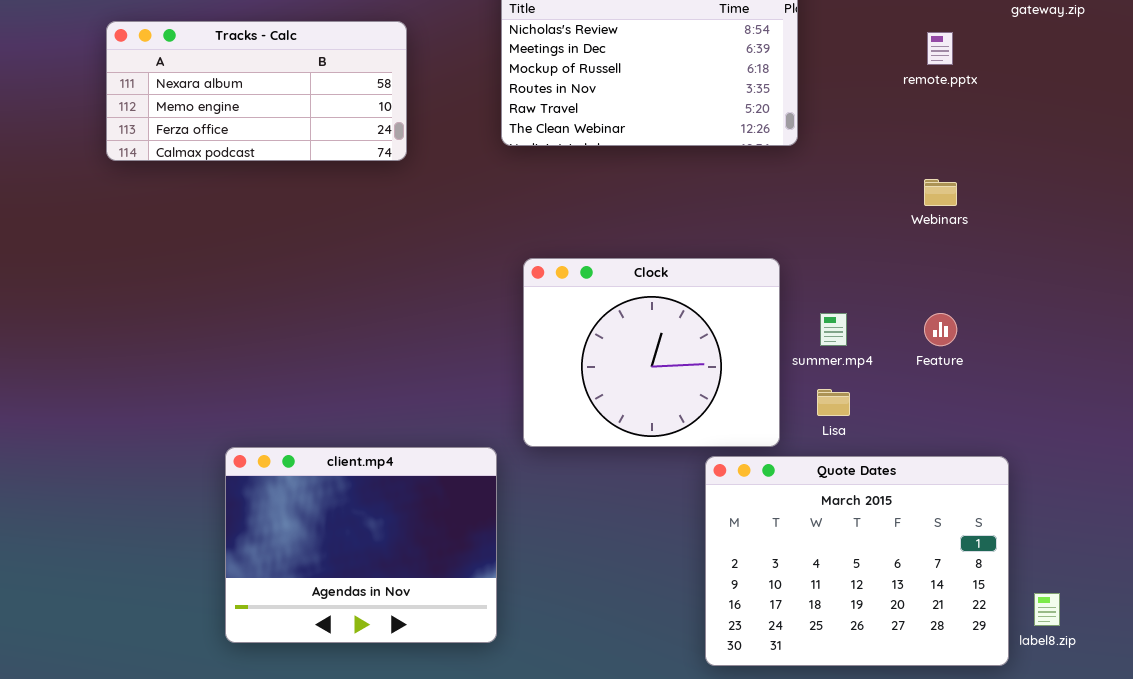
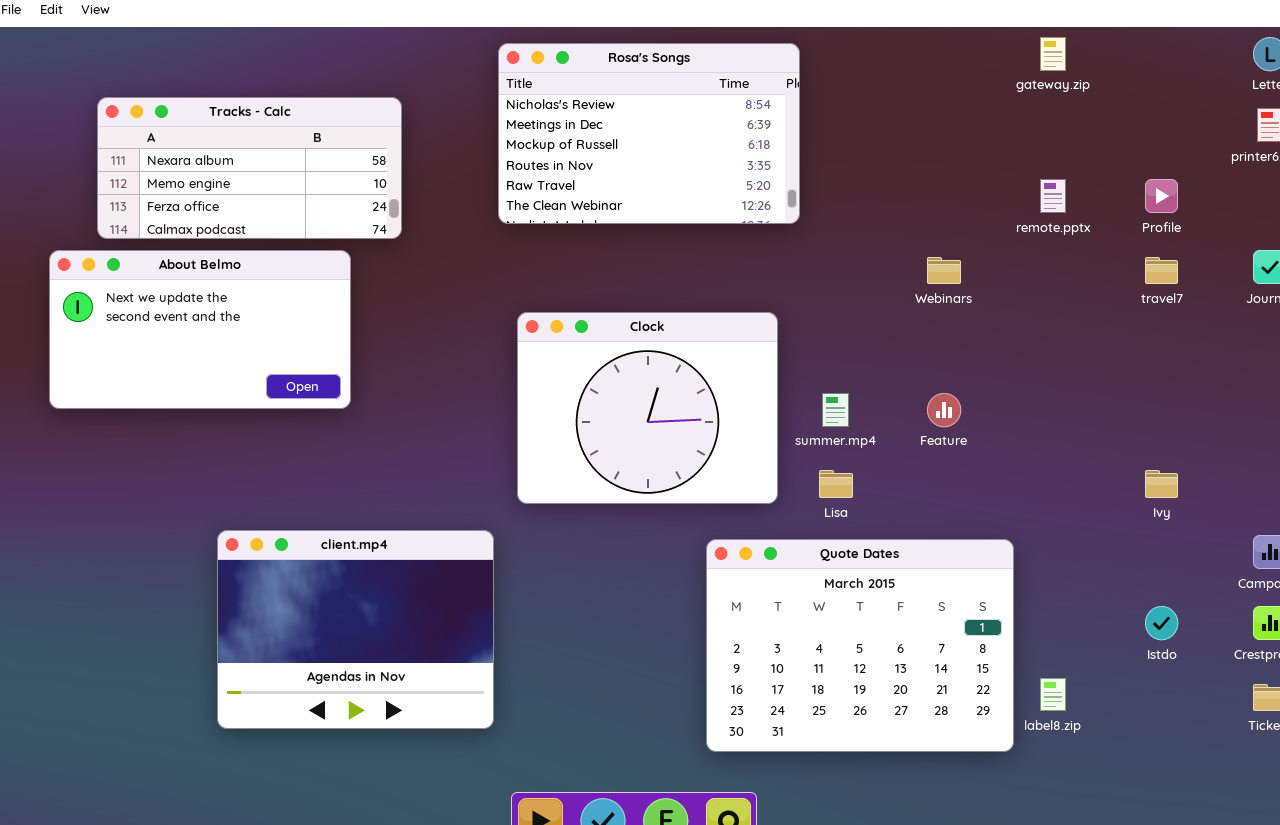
remote.pptx: [927,32,953,65] -> [1040,179,1066,213], moved
About Belmo: none -> [49,250,351,409], opened
Clock: [523,258,780,447] -> [517,312,778,504], moved

